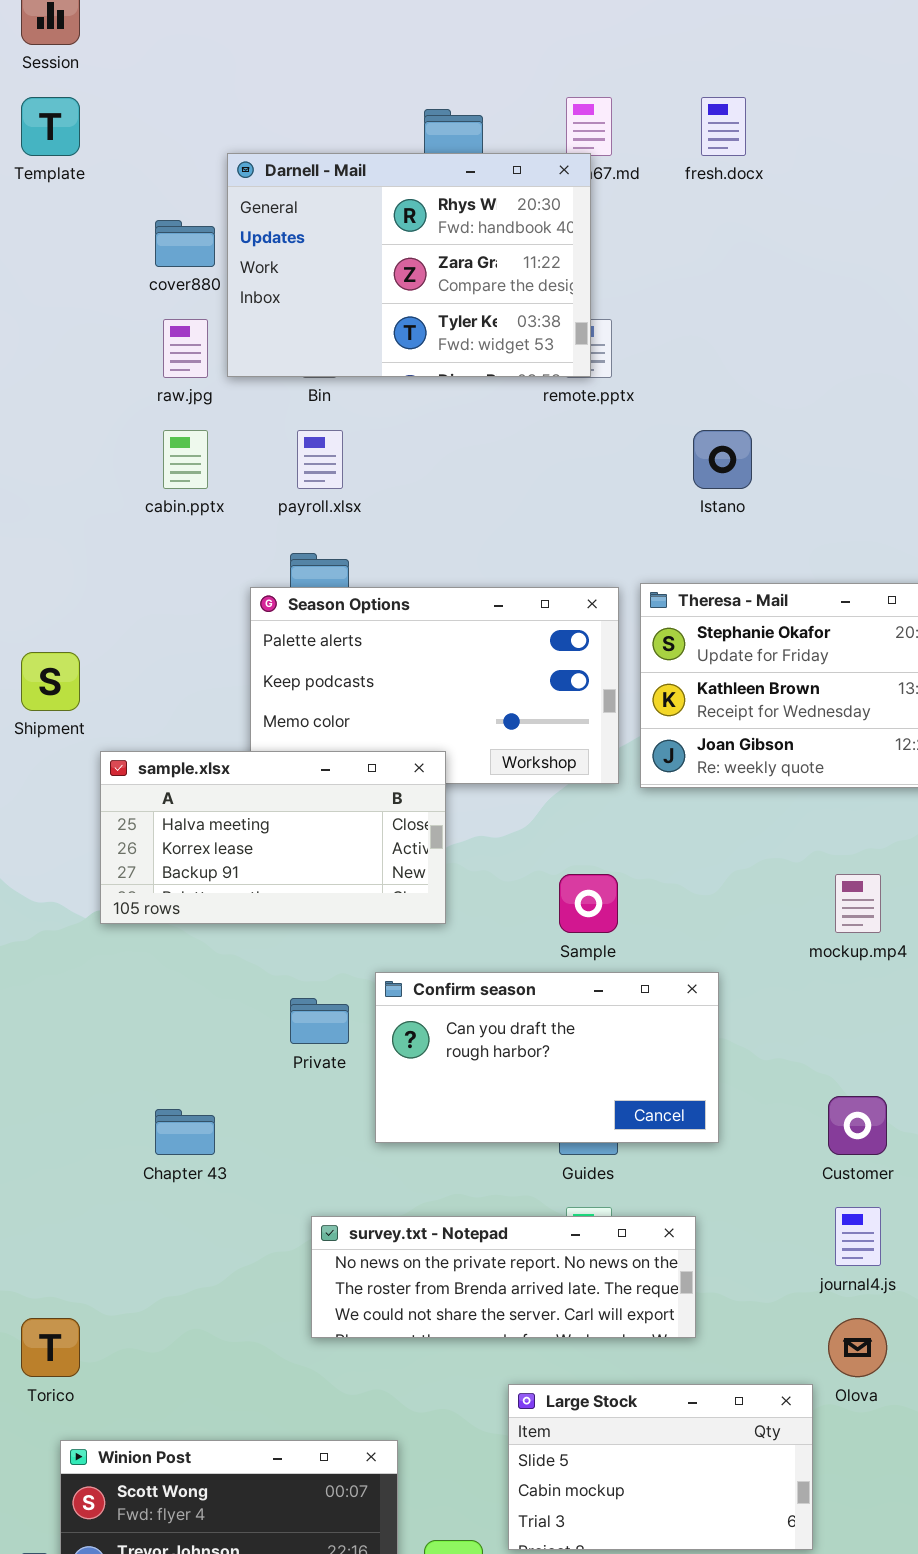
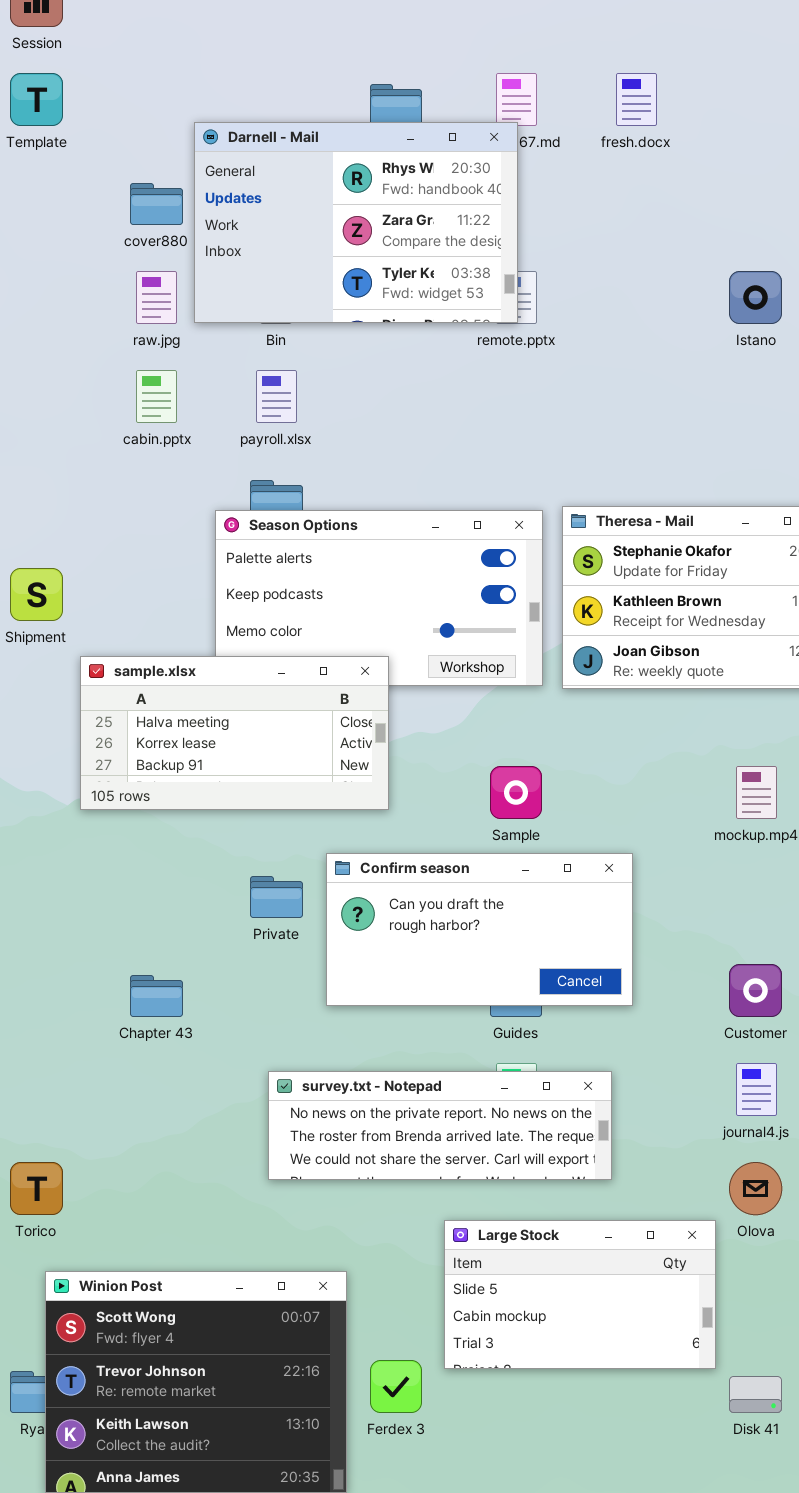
Istano: [693,430,752,489] -> [729,271,782,324], moved

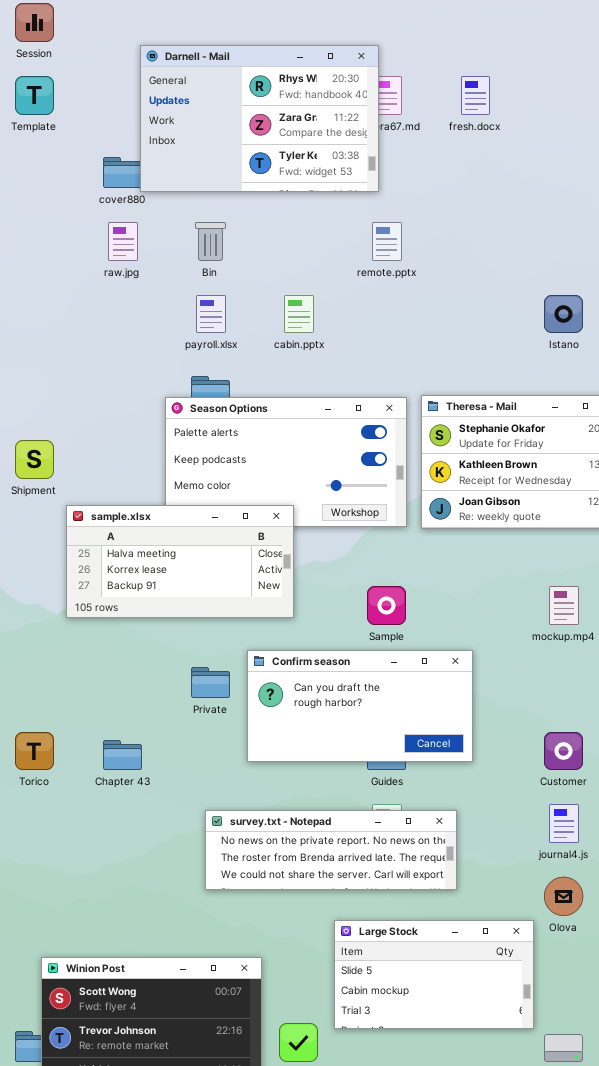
Darnell - Mail: [194,122,518,323] -> [140,45,379,192], moved
Istano: [729,271,782,324] -> [544,295,583,333], moved
cabin.pptx: [136,370,177,423] -> [284,295,314,333], moved
Torico: [10,1162,63,1215] -> [15,732,54,770], moved

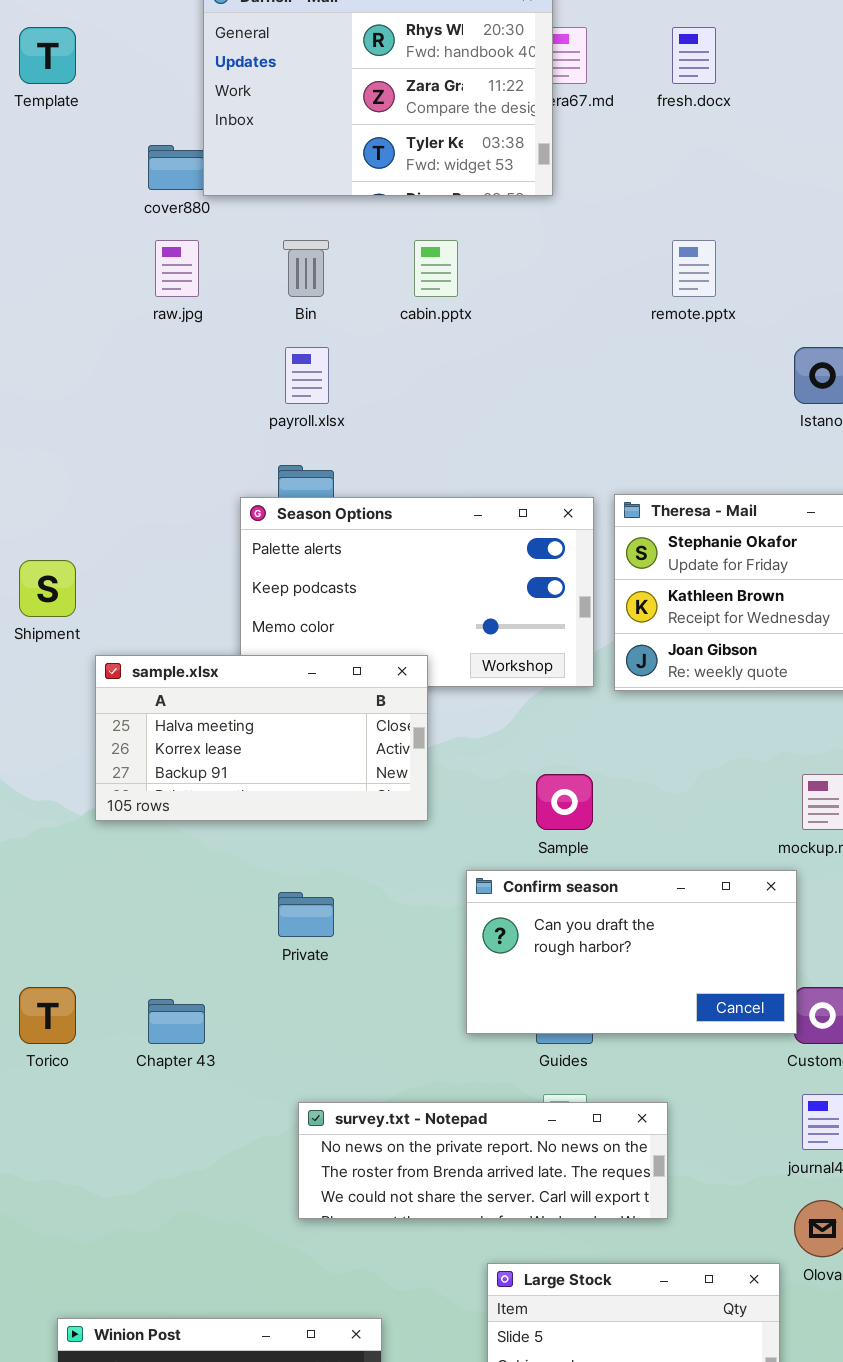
remote.pptx: [372,222,402,261] -> [672,240,716,297], moved
cabin.pptx: [284,295,314,333] -> [414,240,458,297], moved
Confirm season: [247,650,473,762] -> [466,870,797,1034], moved

